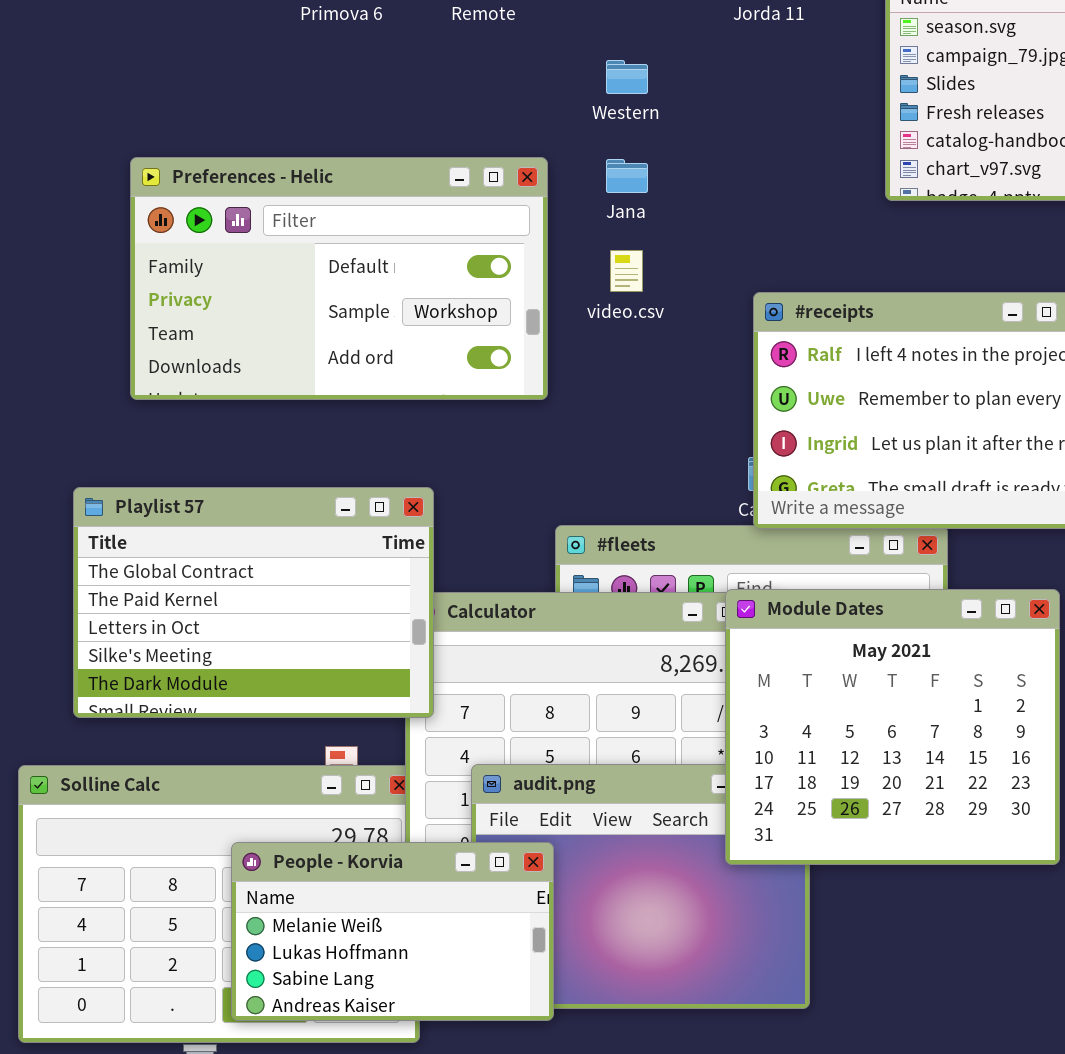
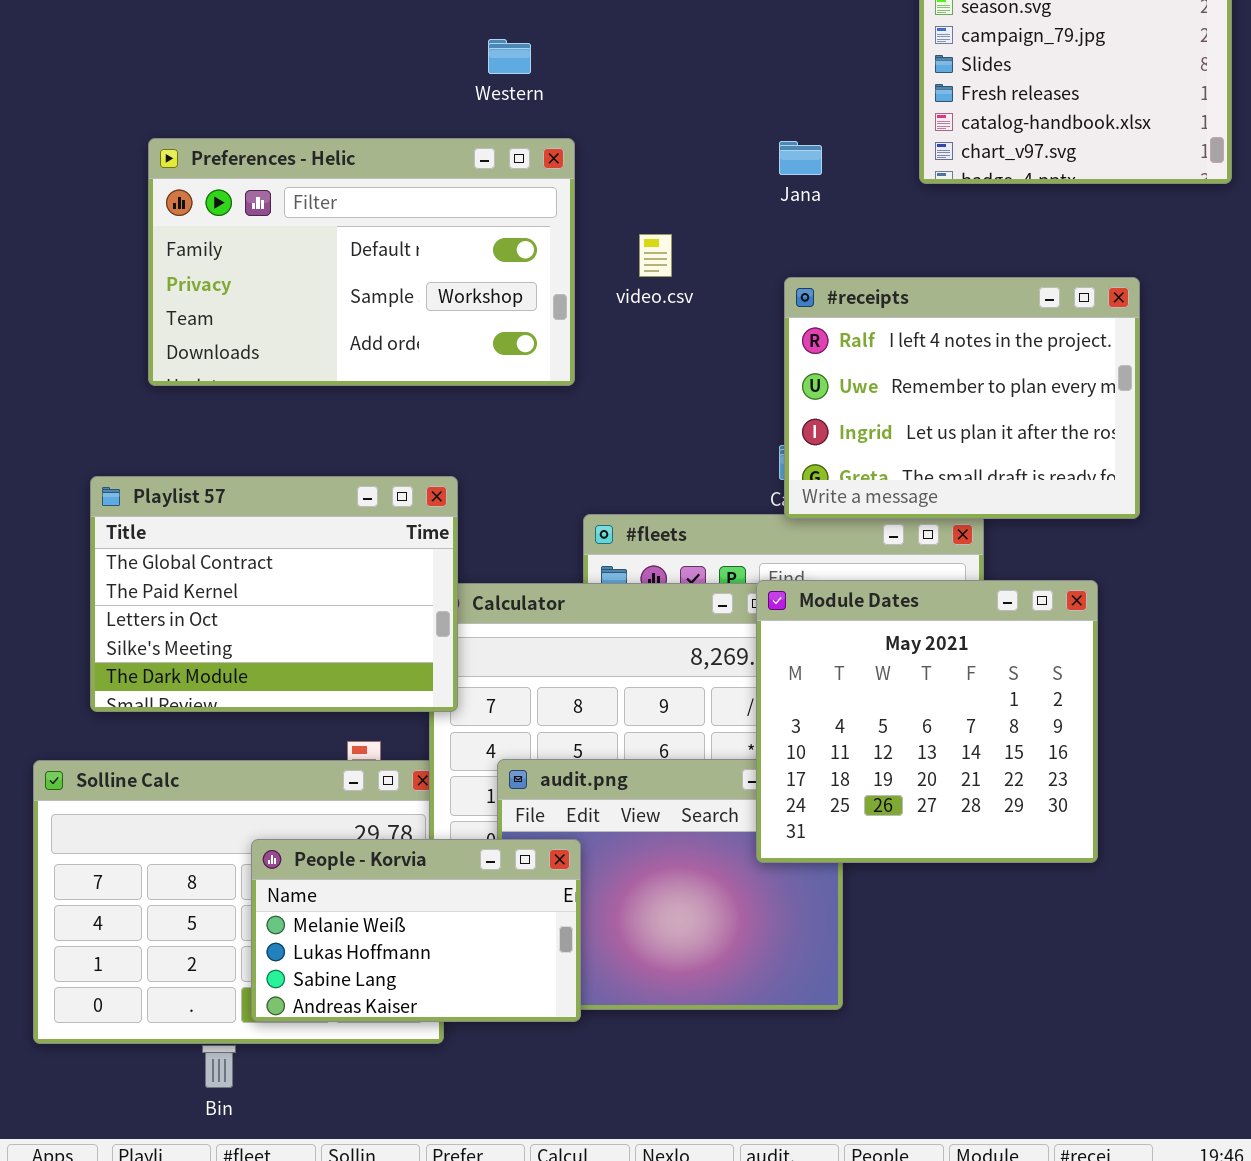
Western: [606,60,648,94] -> [488,39,531,74], moved
Jana: [606,159,648,193] -> [779,141,822,175], moved

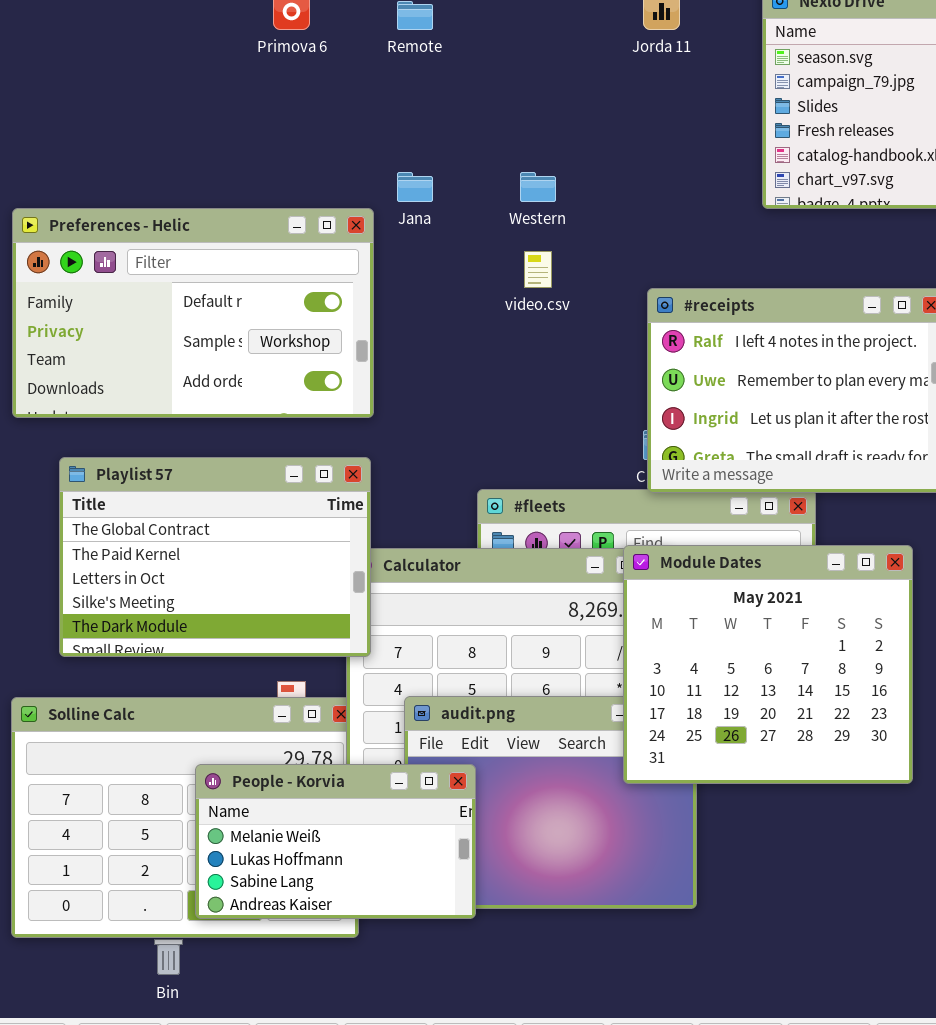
Western: [488,39,531,74] -> [520,172,556,202], moved
Preferences - Helic: [148,138,575,386] -> [12,208,374,418], moved
Jana: [779,141,822,175] -> [397,172,433,202], moved

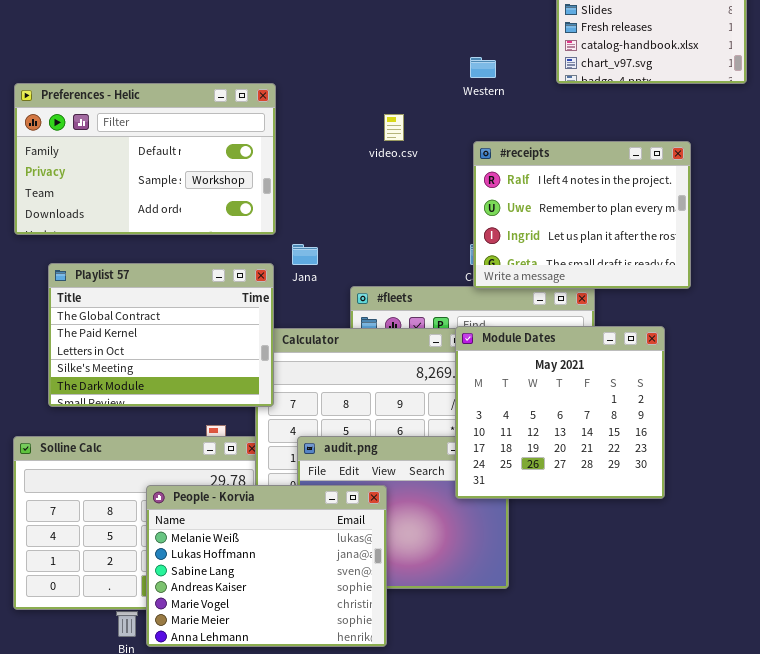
Jana: [397,172,433,202] -> [292,244,318,265], moved
Western: [520,172,556,202] -> [470,57,496,78], moved
People - Korvia: [195,764,476,919] -> [146,485,387,647], resized

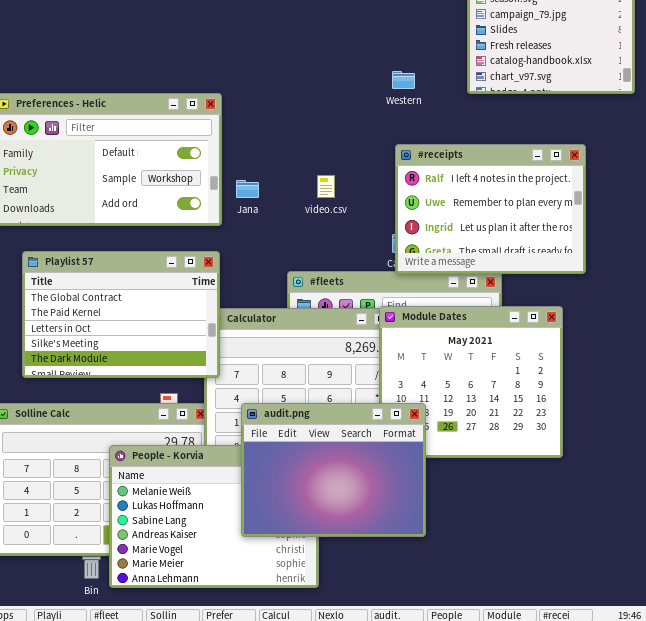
video.csv: [384,114,404,141] -> [317,175,335,198], moved
Jana: [292,244,318,265] -> [236,180,259,198], moved
audit.png: [297,436,509,589] -> [241,403,426,537], raised

